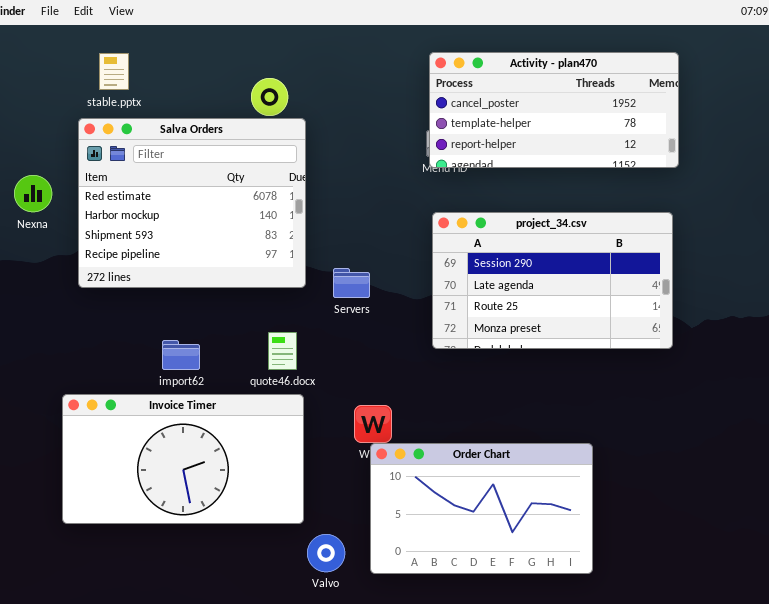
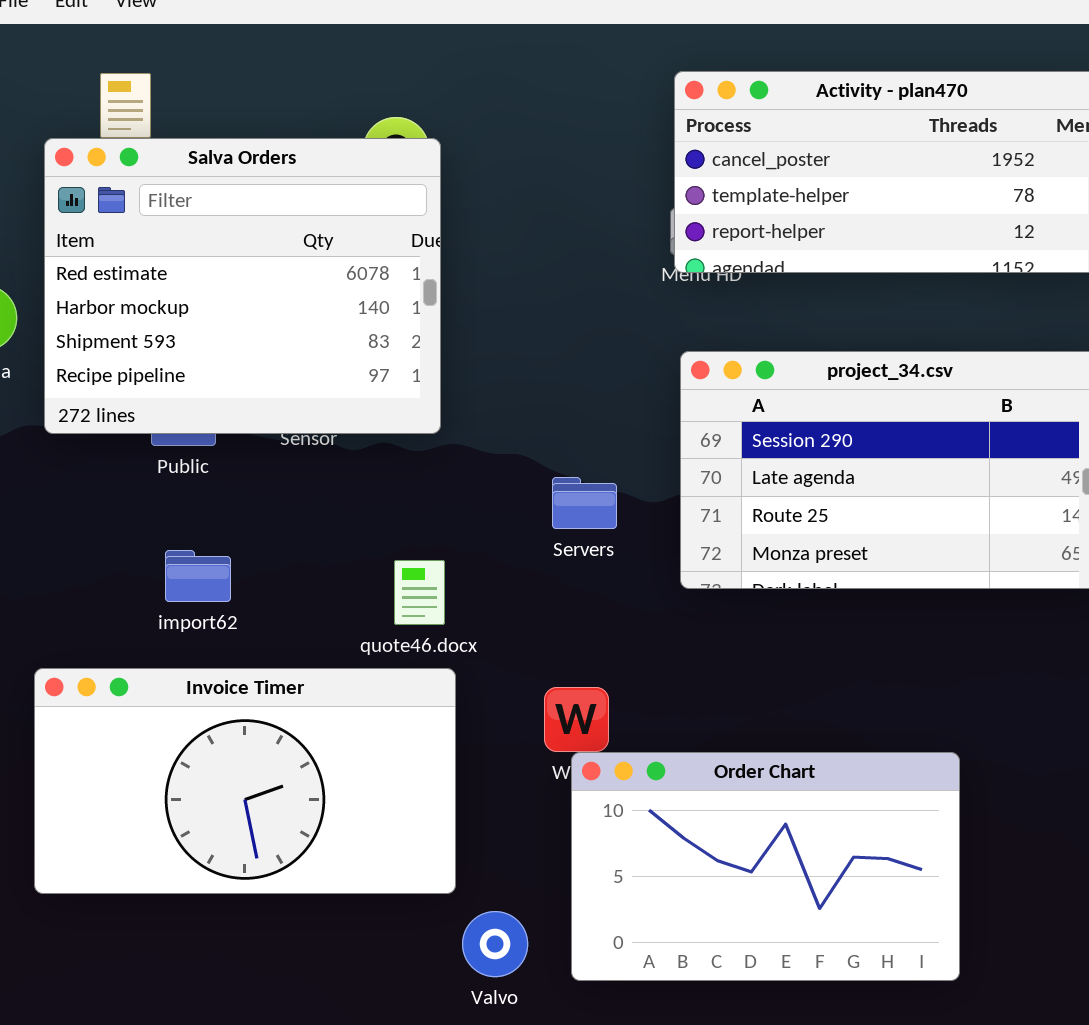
Salva Orders: [78,118,306,288] -> [44,138,441,434], moved
Servers: [333,268,370,298] -> [552,477,617,529], moved
import62: [162,340,200,370] -> [165,550,231,602], moved

